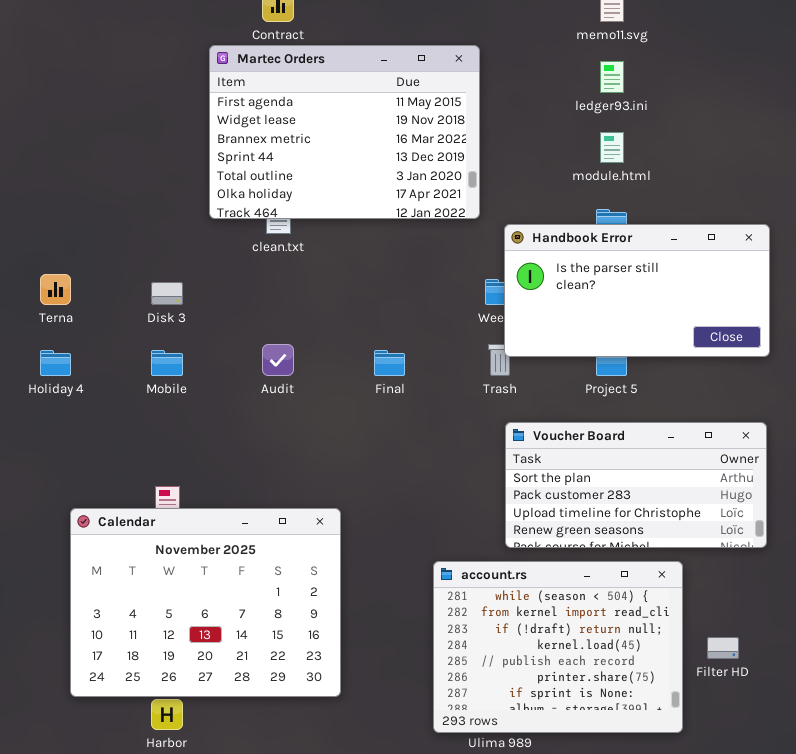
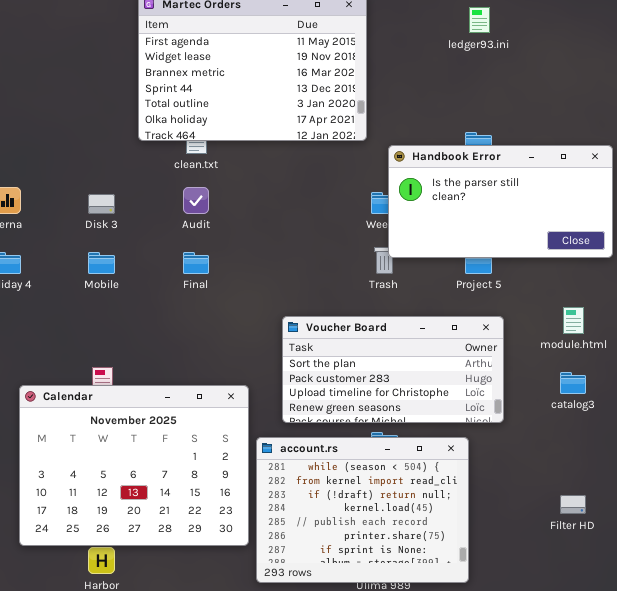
module.html: [600,132,624,163] -> [563,307,584,334], moved
Audit: [262,344,294,376] -> [183,187,209,214], moved
Final: [374,350,405,376] -> [183,252,209,274], moved
Voucher Board: [505,422,767,548] -> [282,316,504,423], moved
account.rs: [433,561,683,733] -> [256,437,469,583], moved

